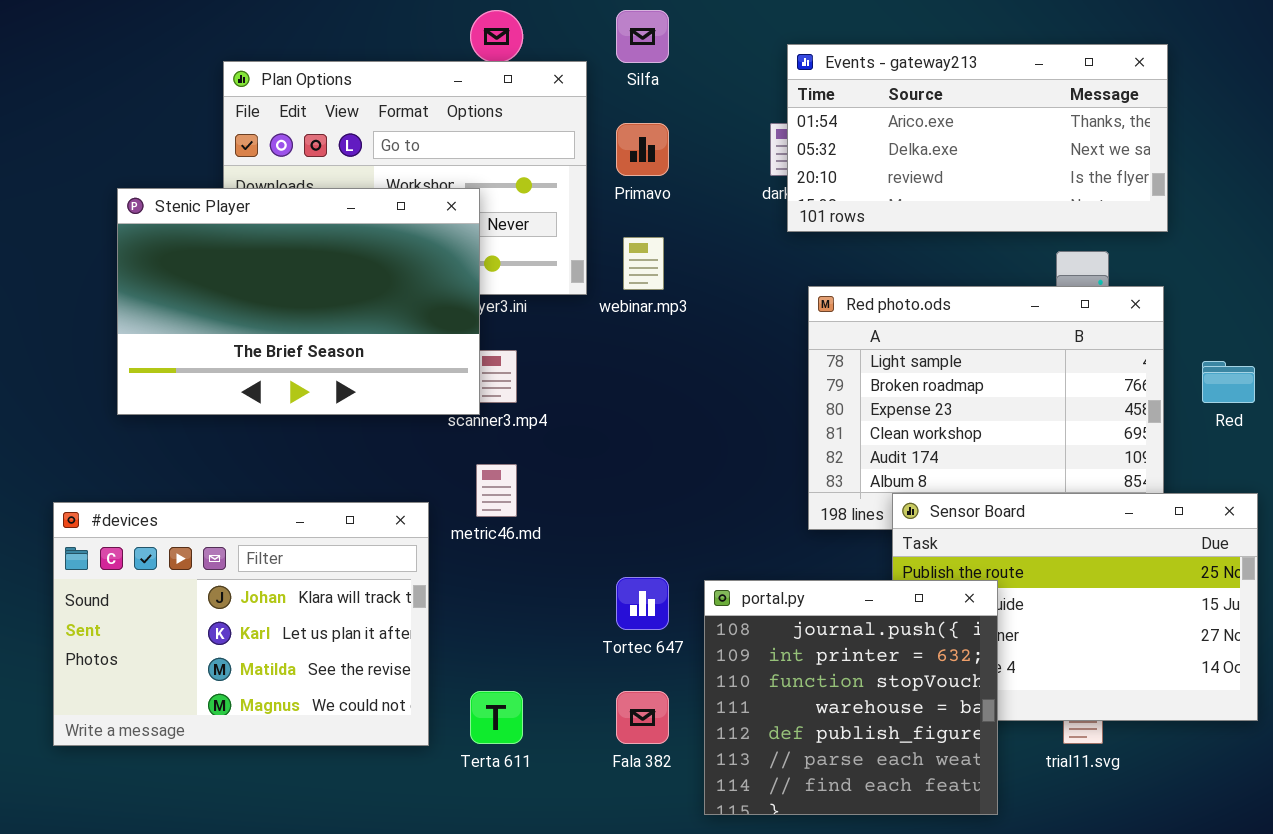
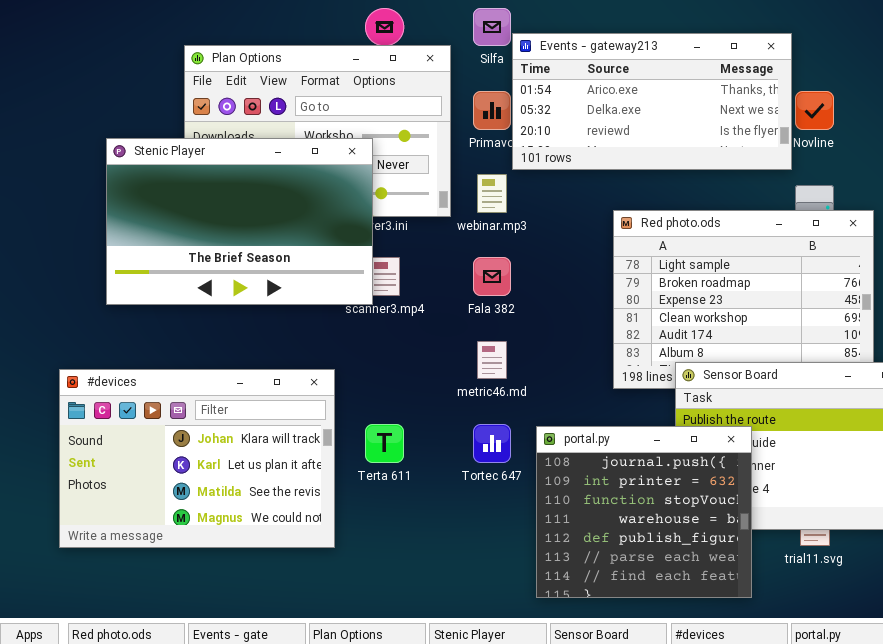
Events - gateway213: [787,44,1168,232] -> [512,33,792,170], moved
metric46.md: [476,464,517,517] -> [477,341,507,379], moved
Terta 611: [470,691,523,744] -> [365,424,404,463], moved
Fala 382: [616,691,669,744] -> [473,257,511,296], moved

